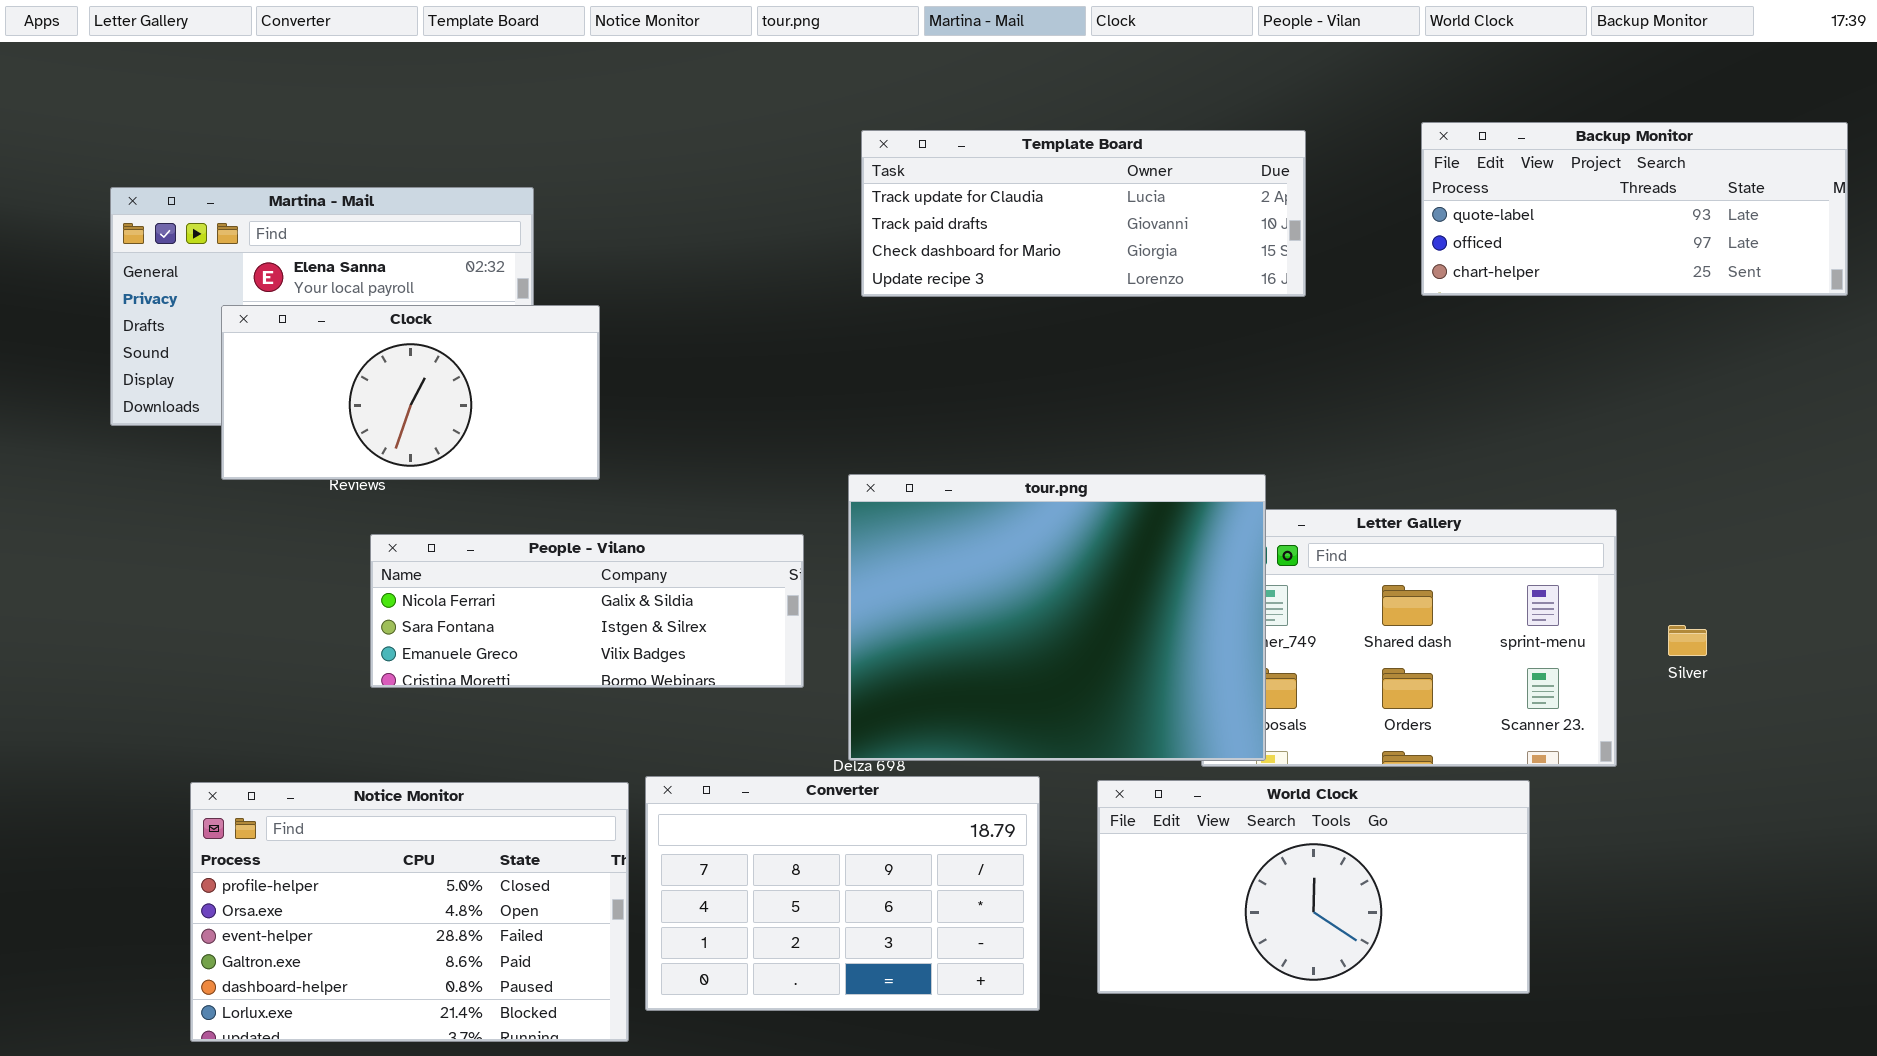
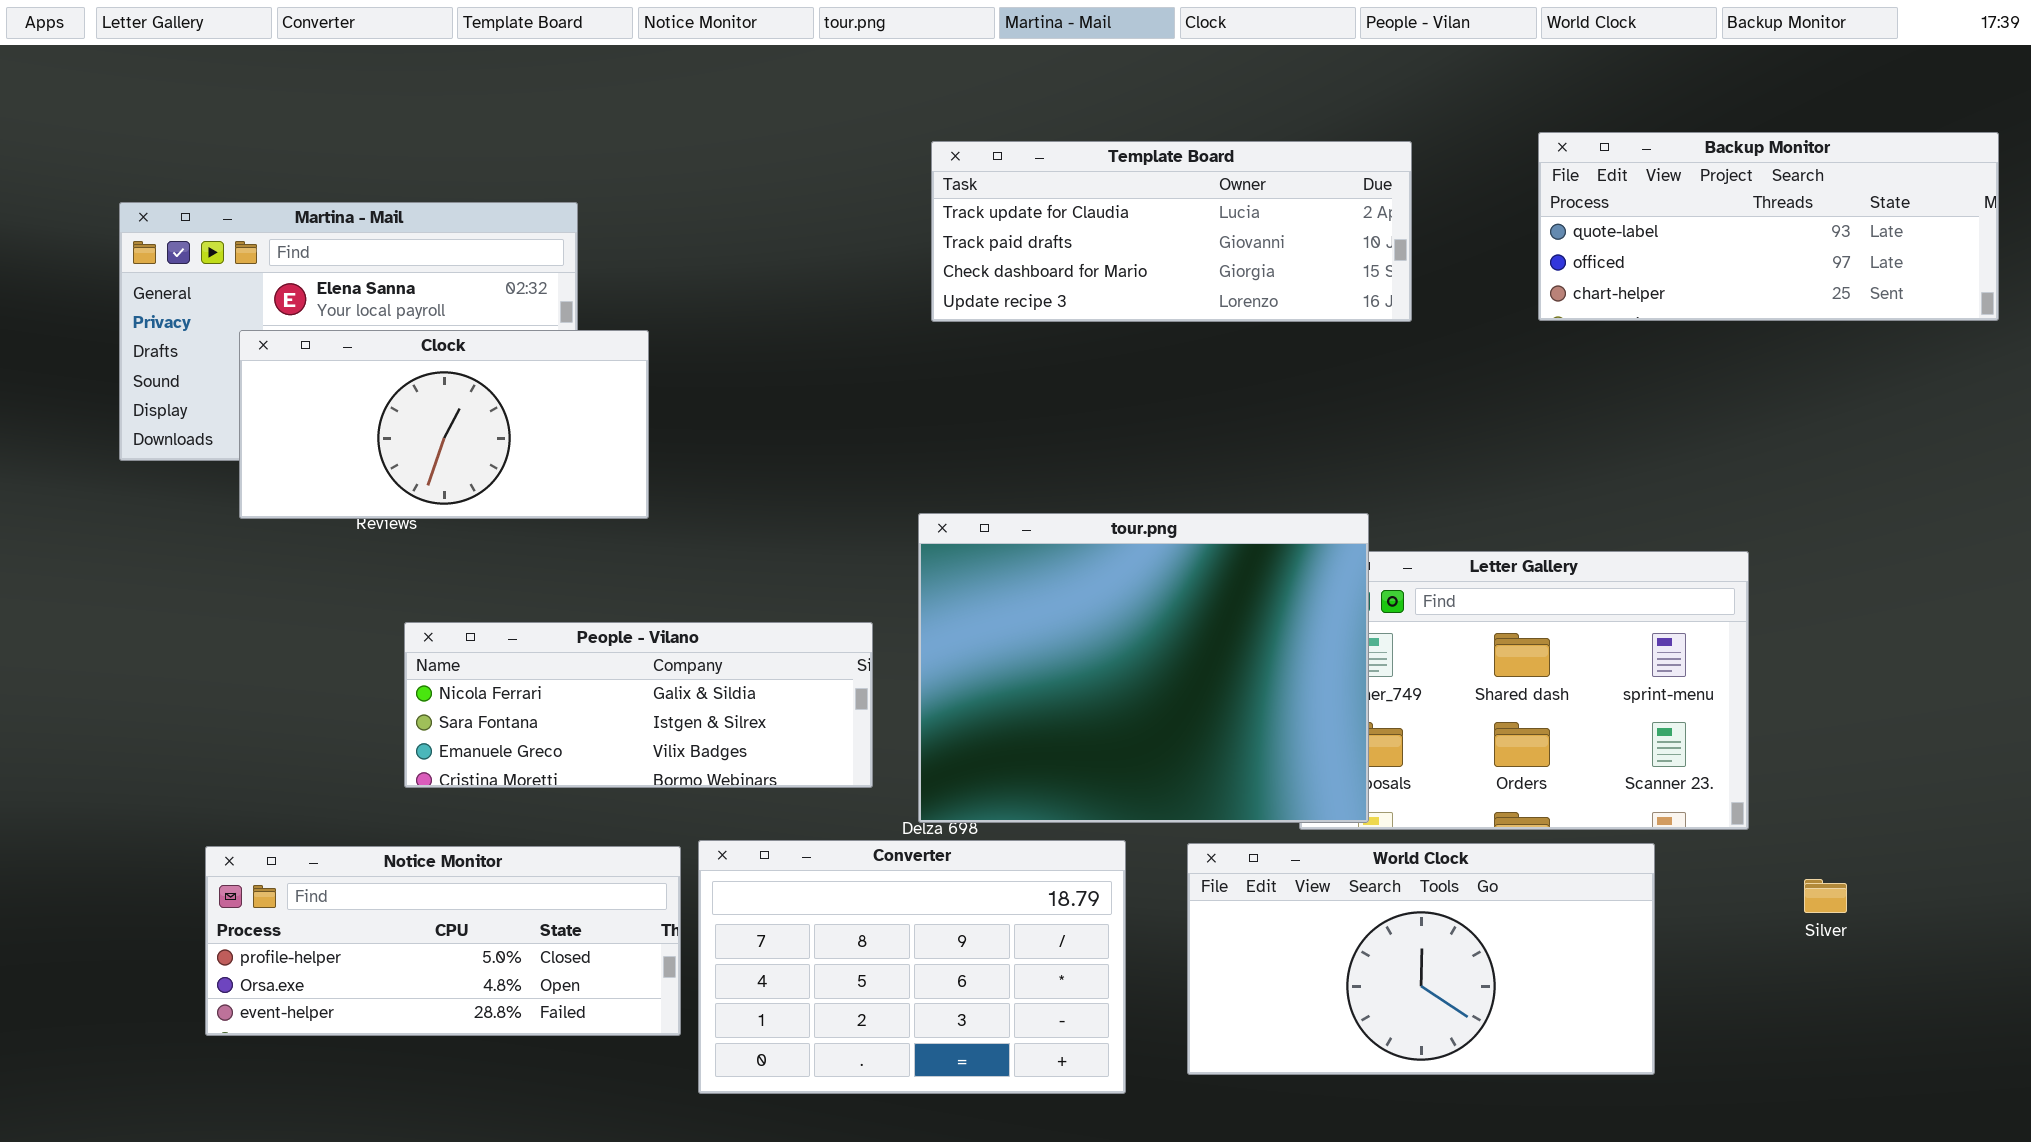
People - Vilano: [370,534,804,688] -> [404,622,873,788], moved
Silver: [1668,625,1707,656] -> [1804,879,1847,913], moved
Notice Monitor: [190,782,629,1042] -> [205,846,681,1036], resized

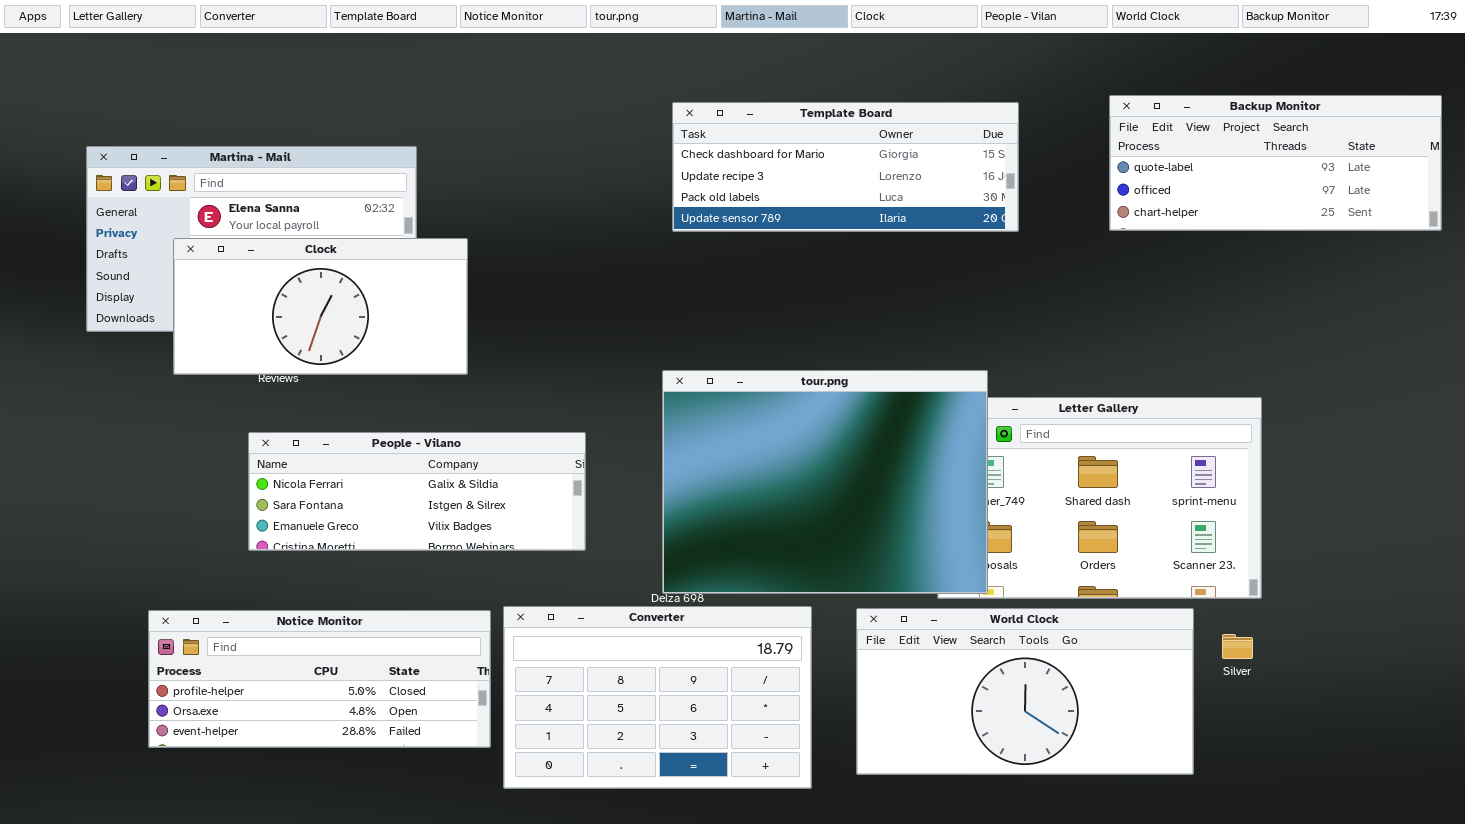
Template Board: [931,141,1412,322] -> [672,102,1019,232], scrolled down 2 rows
People - Vilano: [404,622,873,788] -> [248,432,586,551], moved
Silver: [1804,879,1847,913] -> [1222,634,1253,659], moved

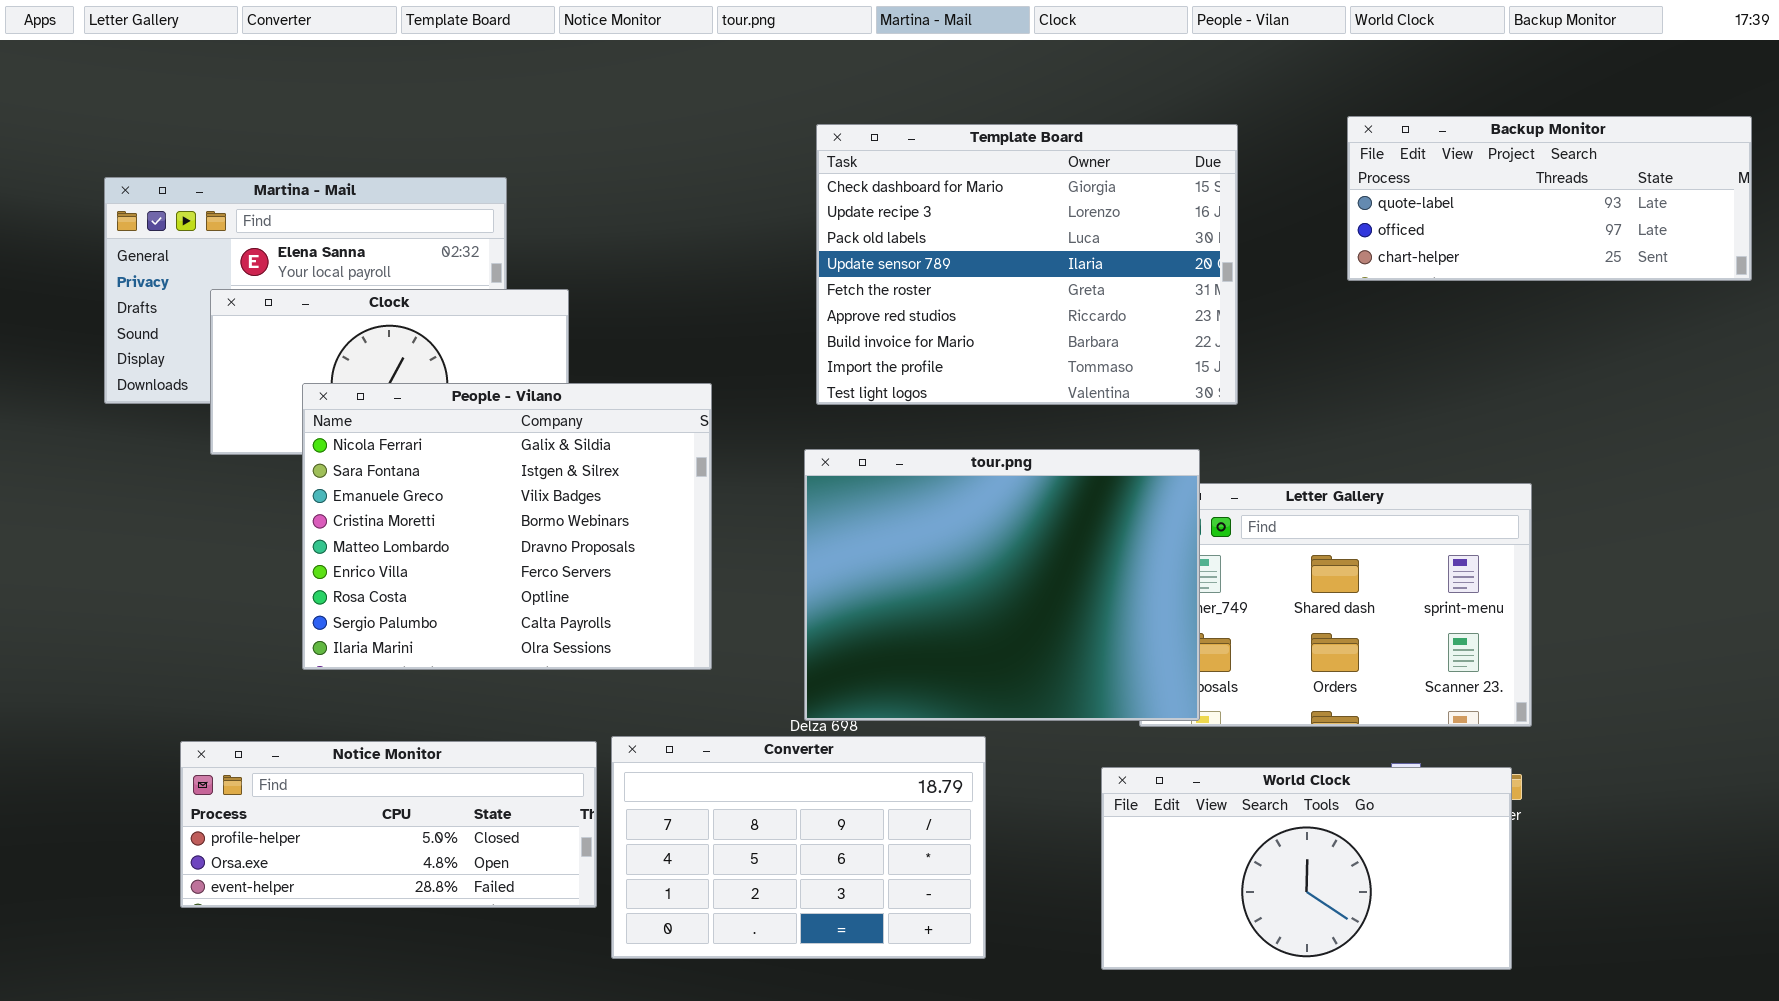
Template Board: [672,102,1019,232] -> [816,124,1238,405], resized
People - Vilano: [248,432,586,551] -> [302,383,712,670], resized
World Clock: [856,608,1194,775] -> [1101,767,1512,970], moved

